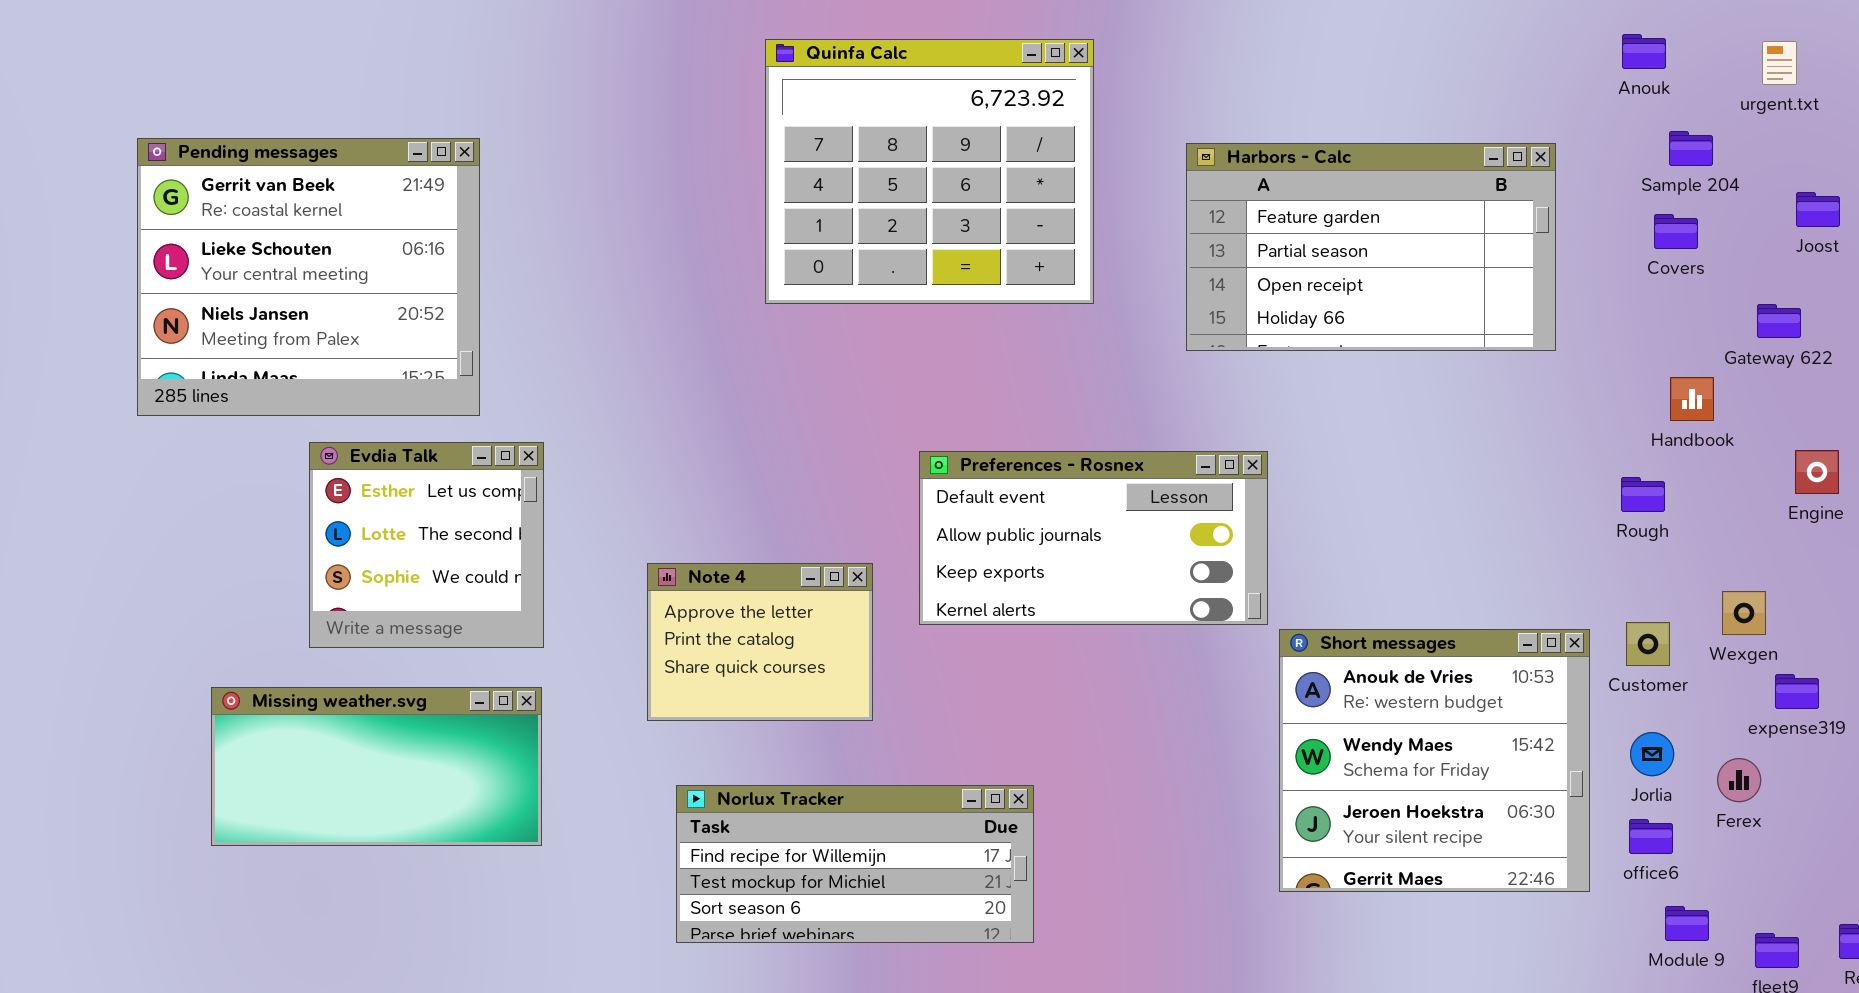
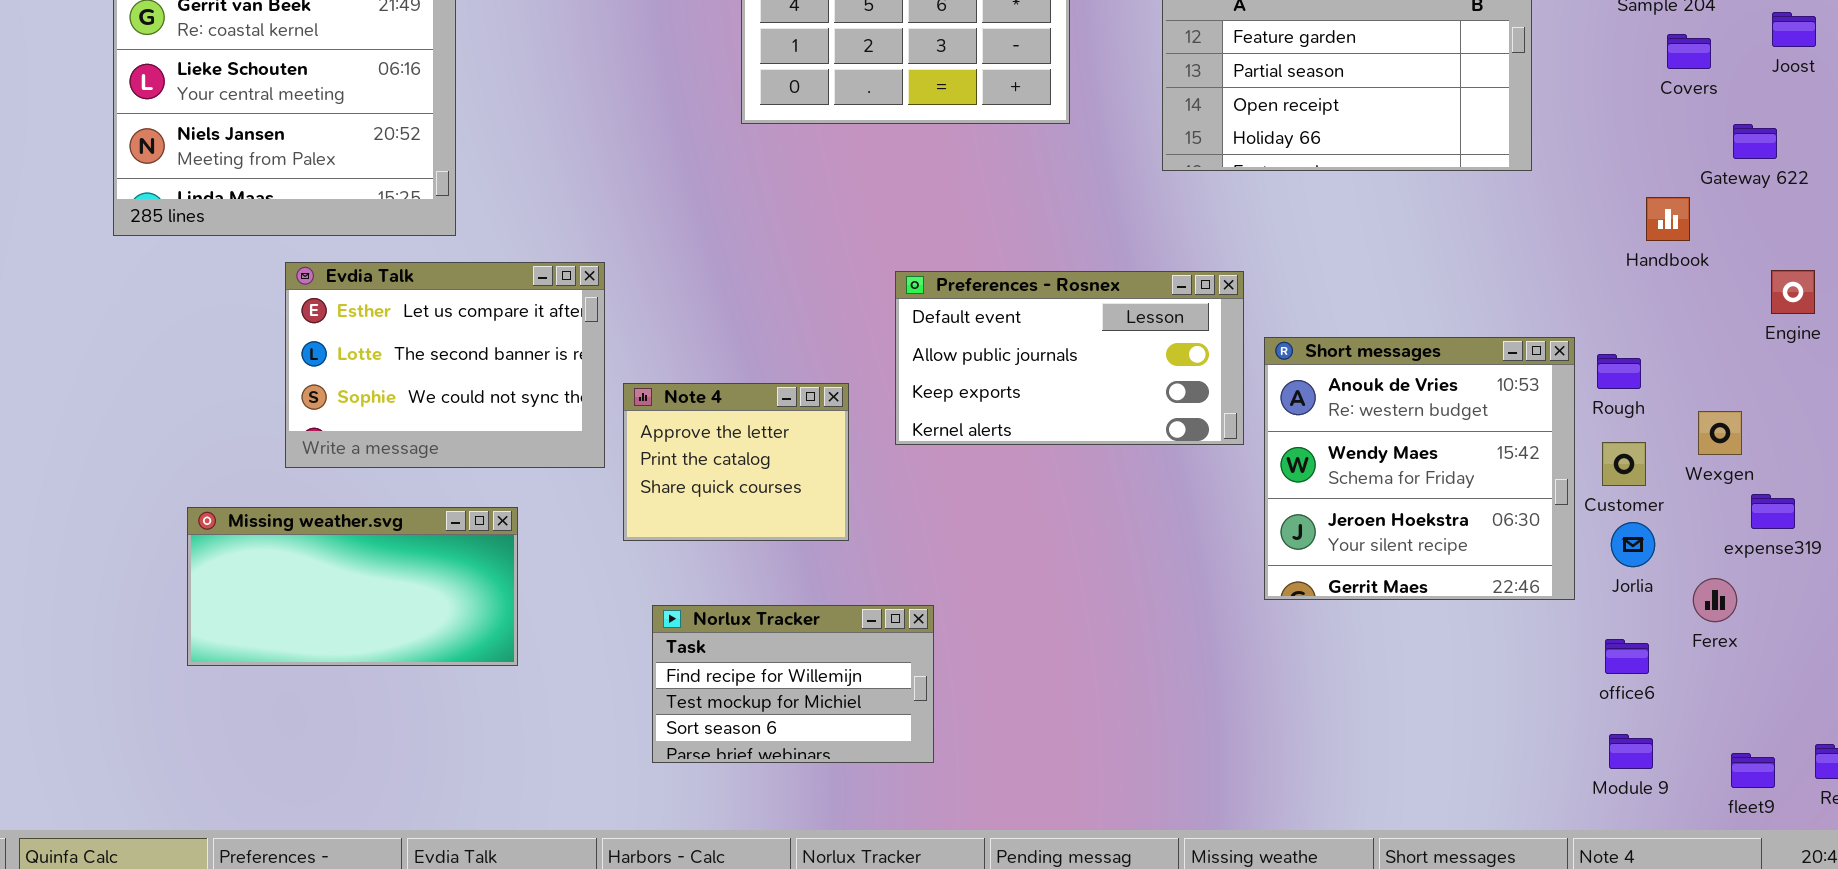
Covers: [1654,214,1698,249] -> [1667,34,1711,69], moved
Evdia Talk: [309,442,544,648] -> [285,262,605,468], resized
Rough: [1621,477,1665,512] -> [1597,354,1641,389], moved
Short messages: [1279,629,1590,892] -> [1264,337,1575,600], moved
Jorlia: [1630,732,1674,776] -> [1611,522,1655,567], moved
Norlux Tracker: [676,785,1034,943] -> [652,605,934,763], resized
Module 9: [1665,906,1709,941] -> [1609,734,1653,769], moved

